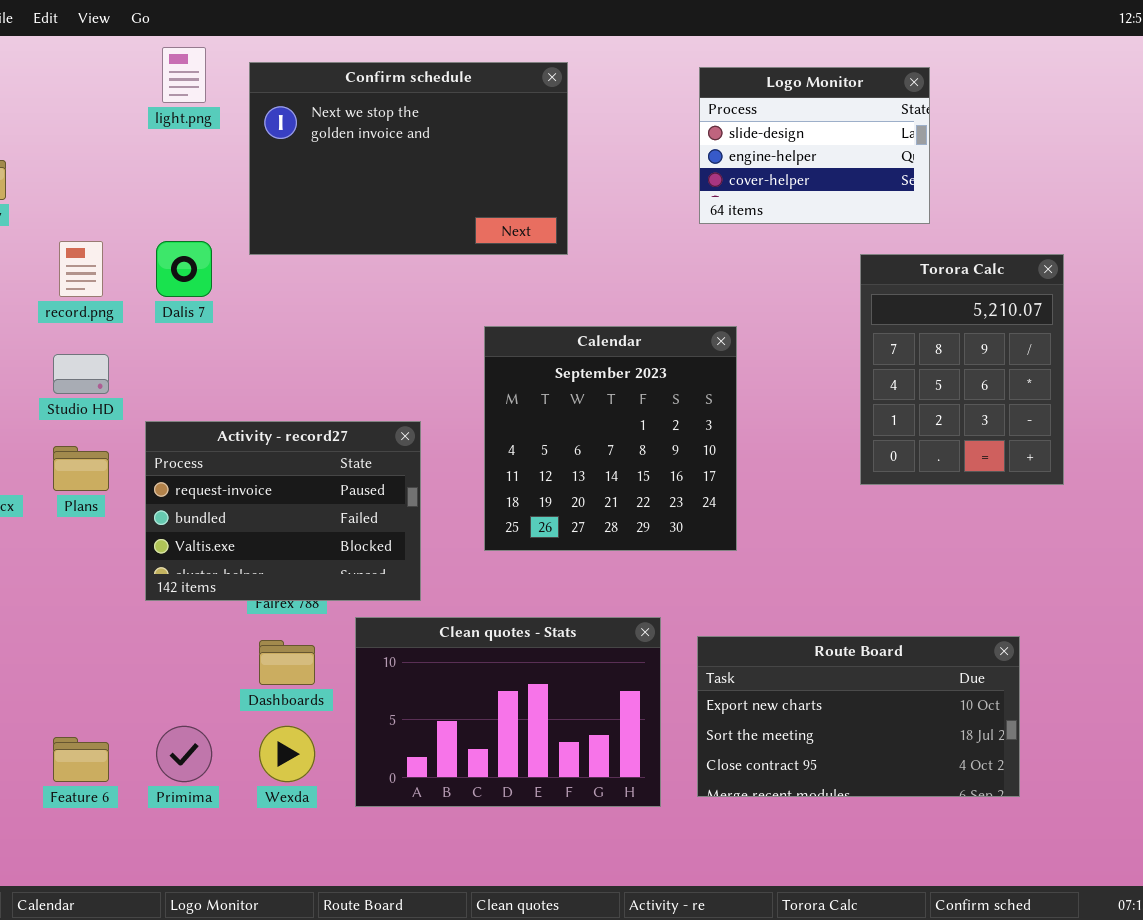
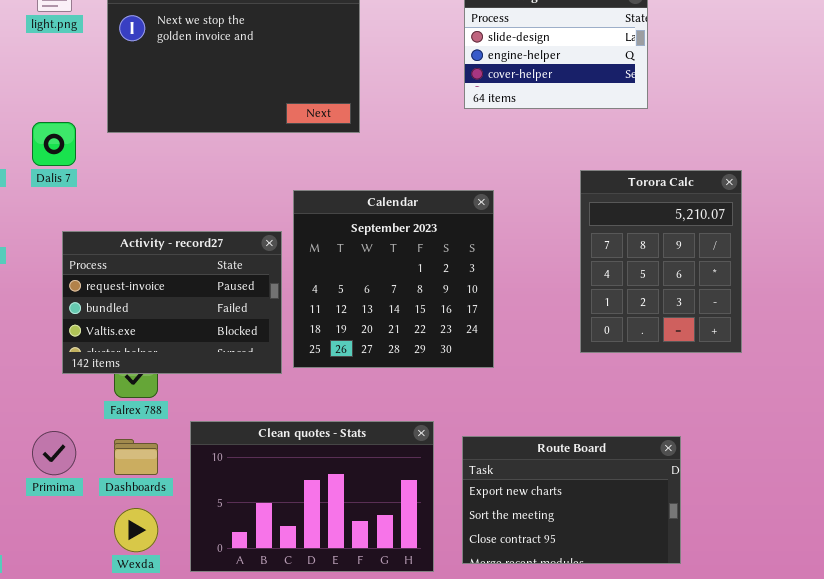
Torora Calc: [860,254,1064,485] -> [580,170,742,353], moved
Activity - record27: [145,421,421,601] -> [62,231,282,374], moved
Route Board: [697,636,1020,797] -> [462,436,681,564], resized
Primima: [156,726,212,782] -> [32,431,76,475], moved

